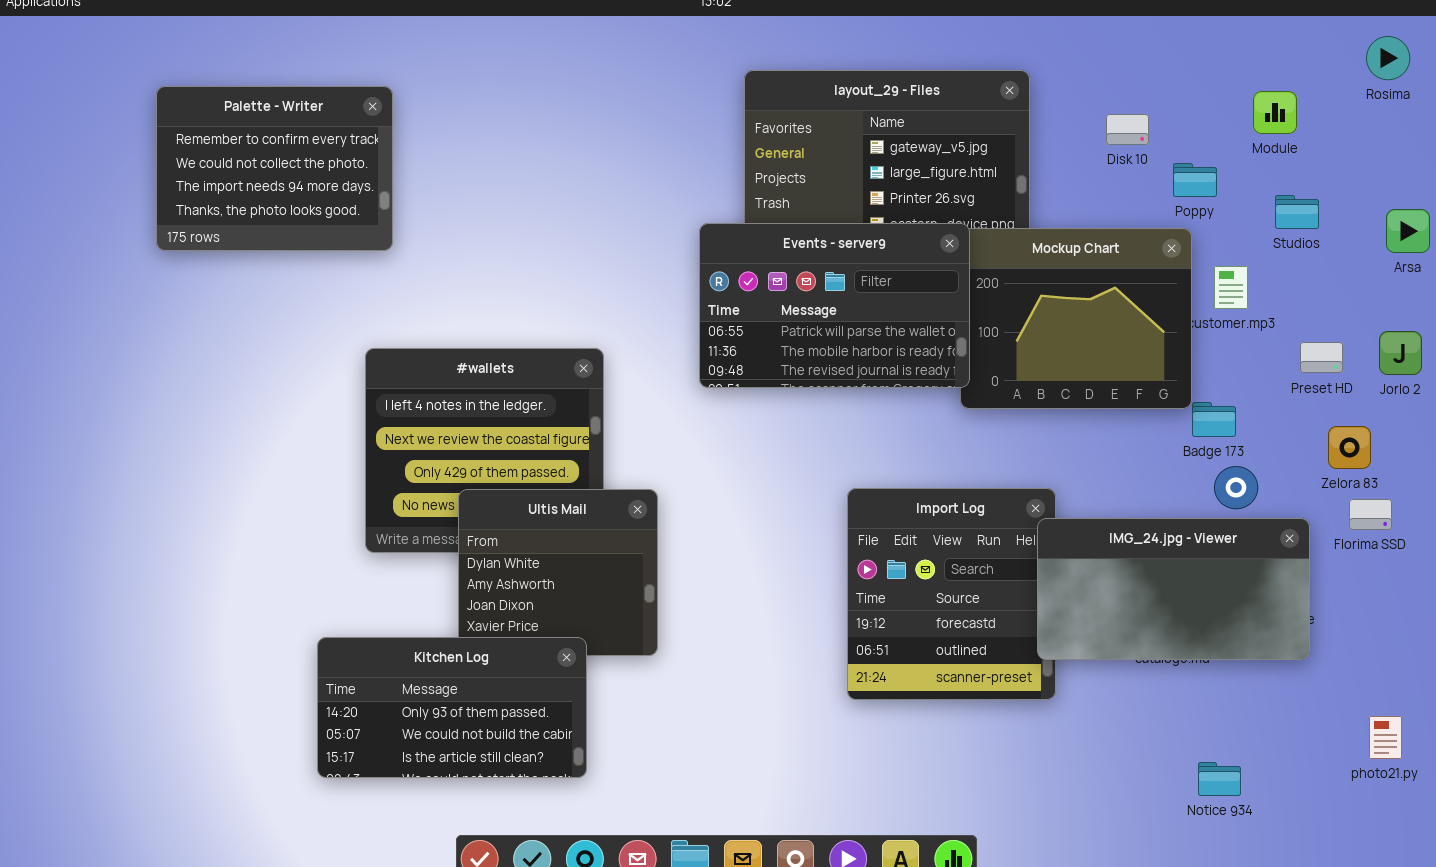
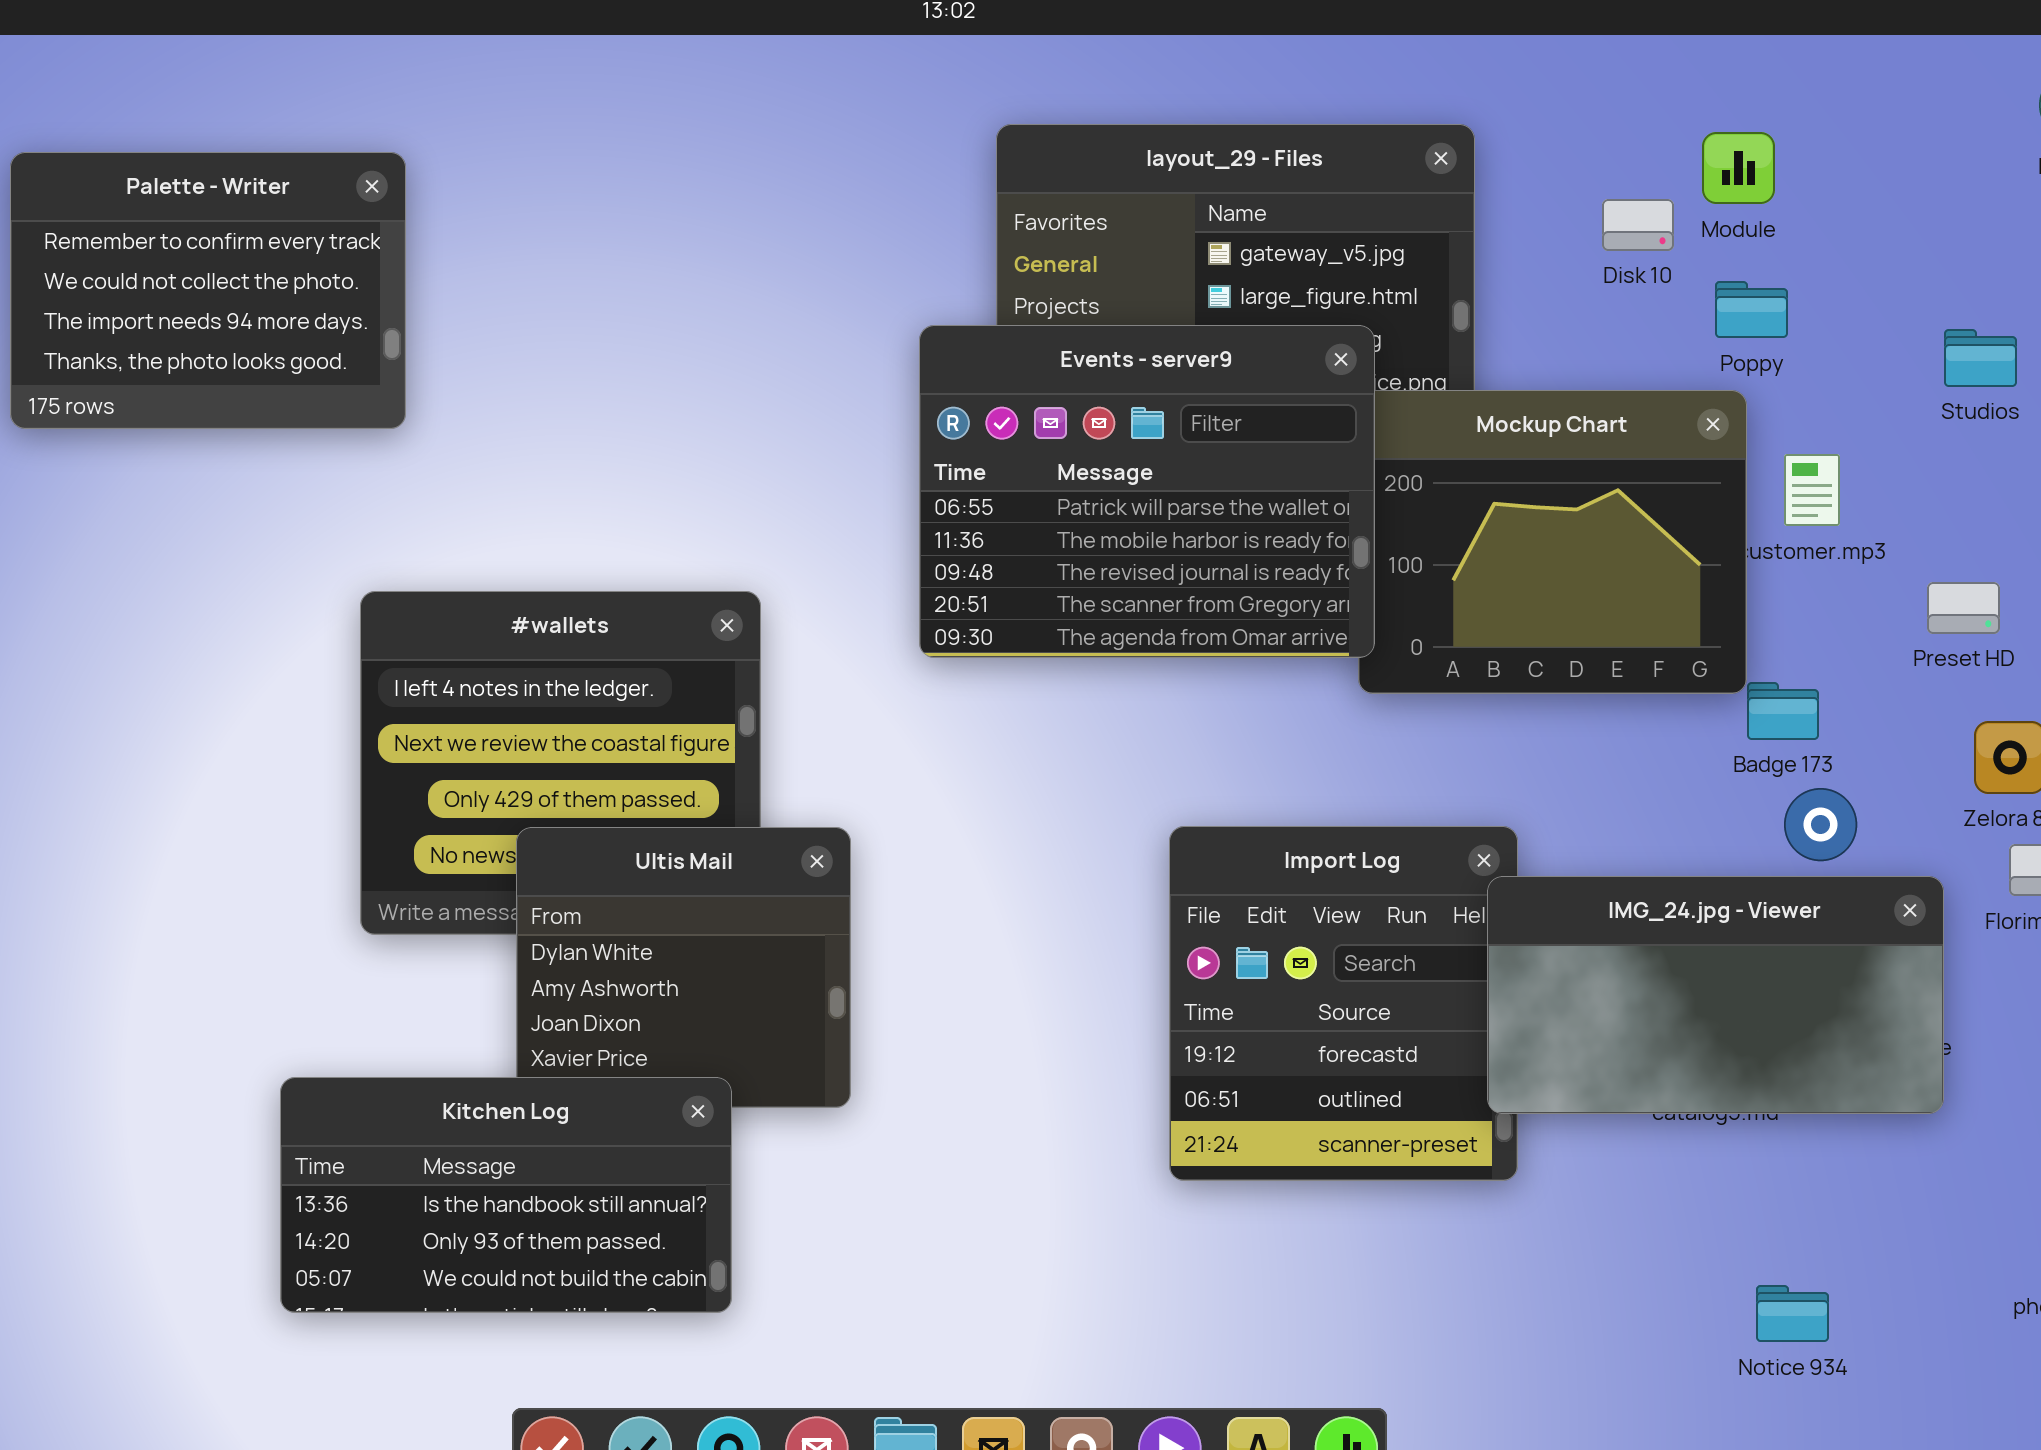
Module: [1253,91,1297,134] -> [1702,132,1775,204], moved
Studios: [1275,195,1319,229] -> [1944,329,2017,387], moved
Events - server9: [699,223,970,388] -> [919,325,1375,658], resized
Kitchen Log: [317,637,587,778] -> [280,1077,732,1313], scrolled up 1 row

